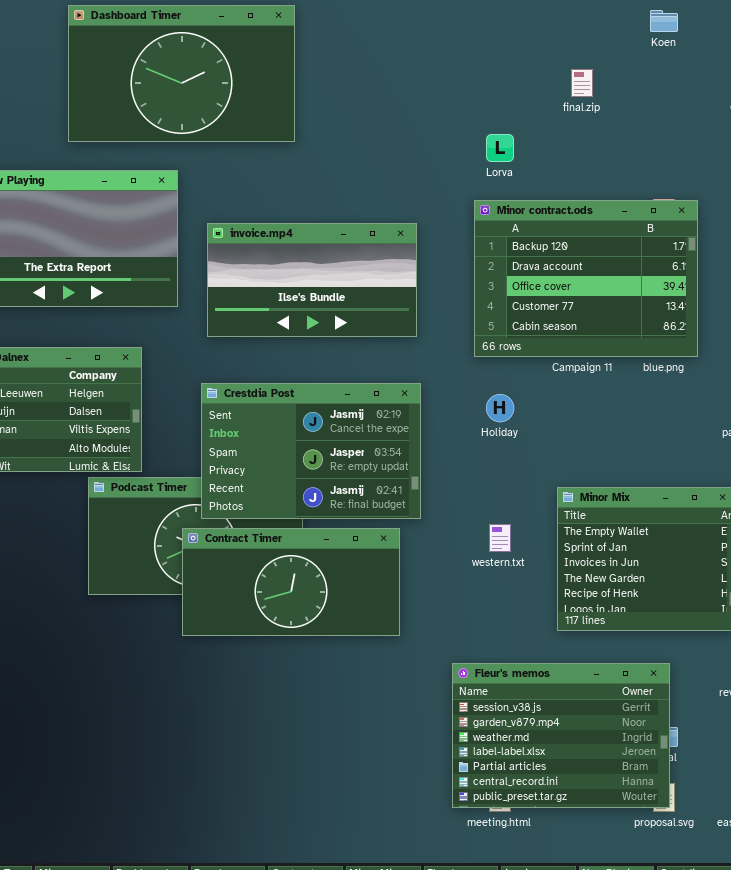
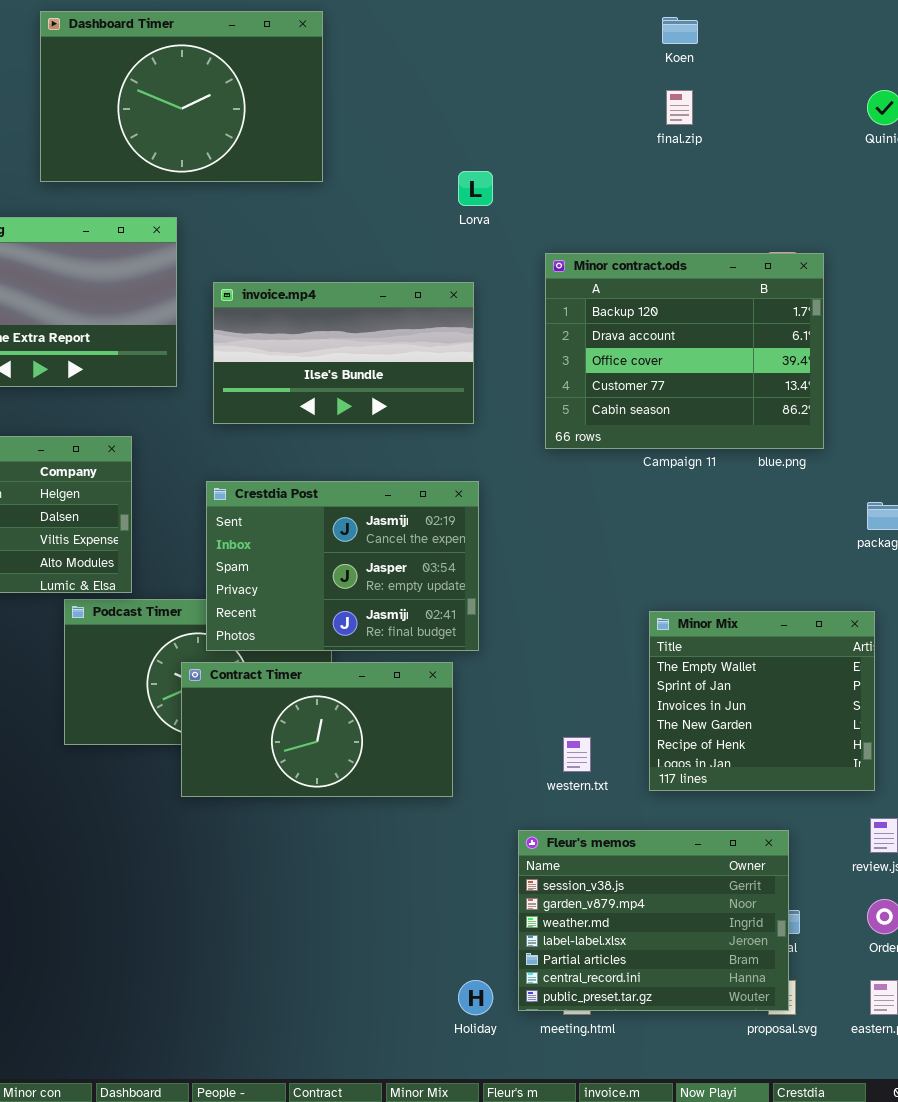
Koen: [650,10,678,32] -> [662,17,698,44], moved
Lorva: [486,134,514,162] -> [458,171,493,206], moved
Holiday: [486,394,514,422] -> [458,980,493,1015], moved
western.txt: [489,524,511,552] -> [563,737,591,772], moved

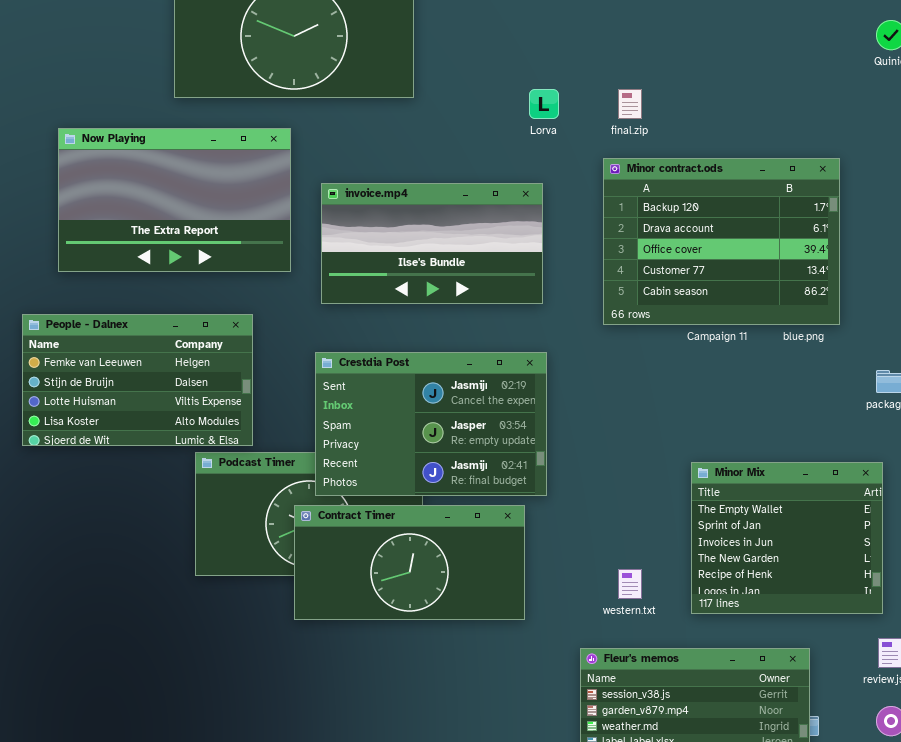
final.zip: [666,90,693,125] -> [618,89,642,119], moved

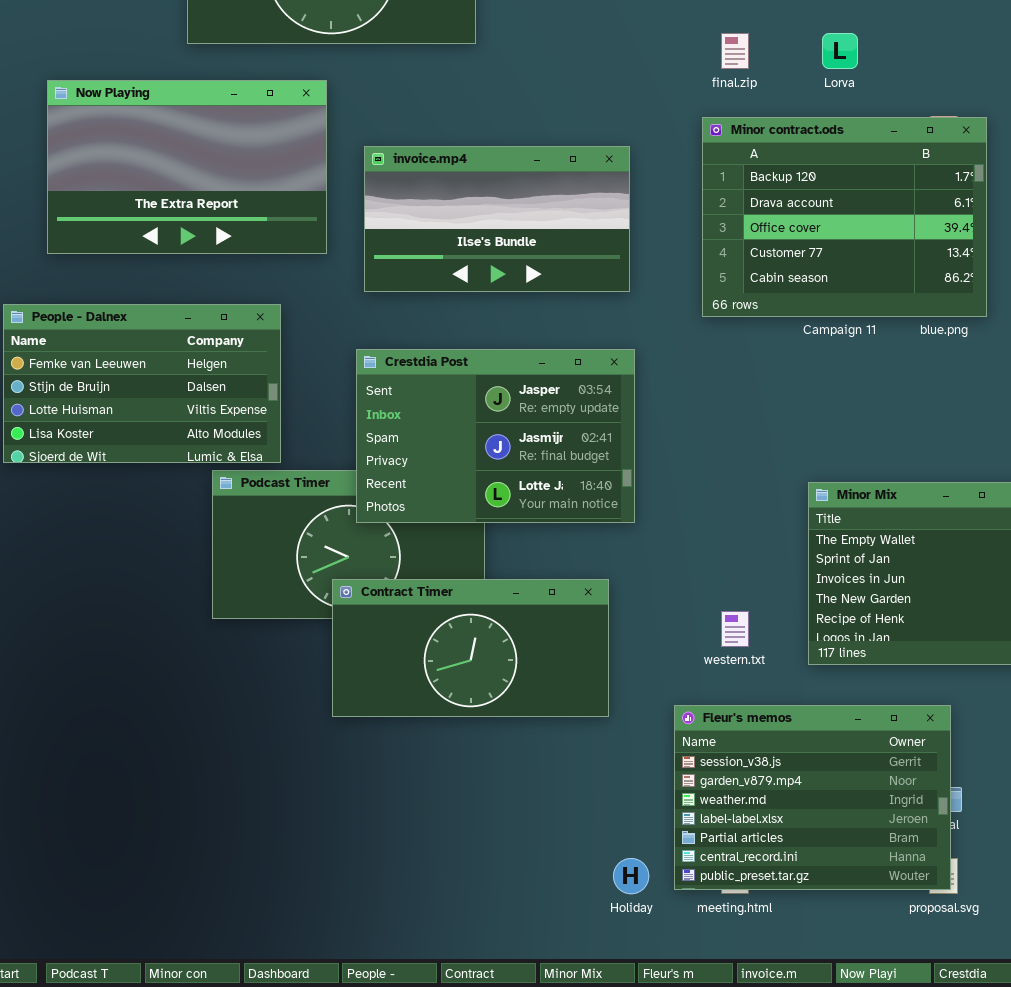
Lorva: [529,89,559,119] -> [822,33,858,69], moved
Crestdia Post: [315,352,547,496] -> [356,349,635,523], scrolled down 1 row
Contract Timer: [294,505,525,620] -> [332,579,609,717], moved

